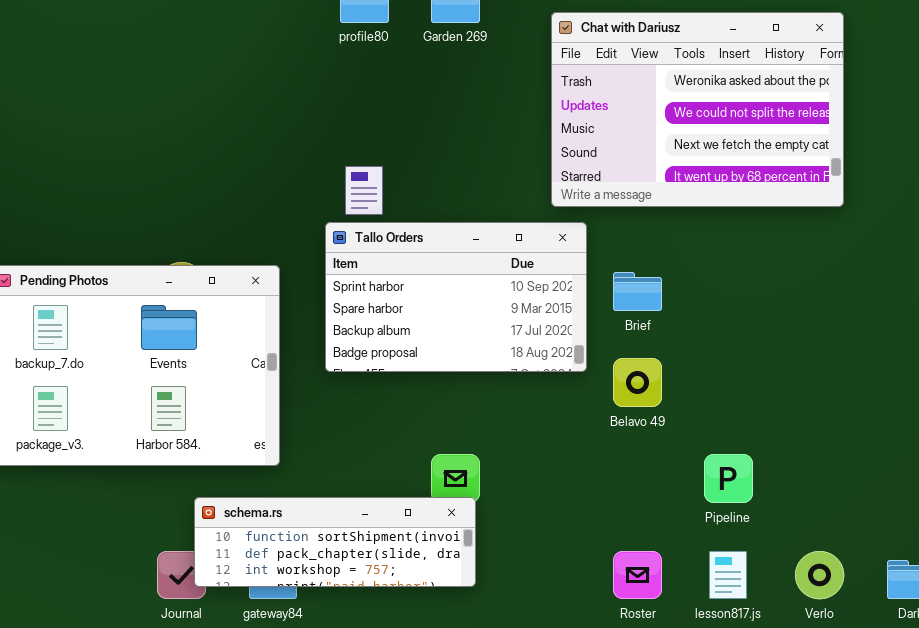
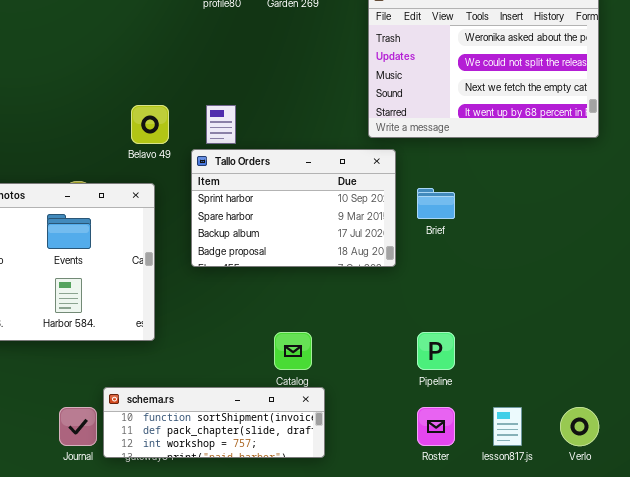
Belavo 49: [613,358,662,407] -> [131,105,169,144], moved
Pipeline: [704,454,753,503] -> [417,332,455,370], moved
schema.rs: [194,497,476,587] -> [103,387,325,458], moved

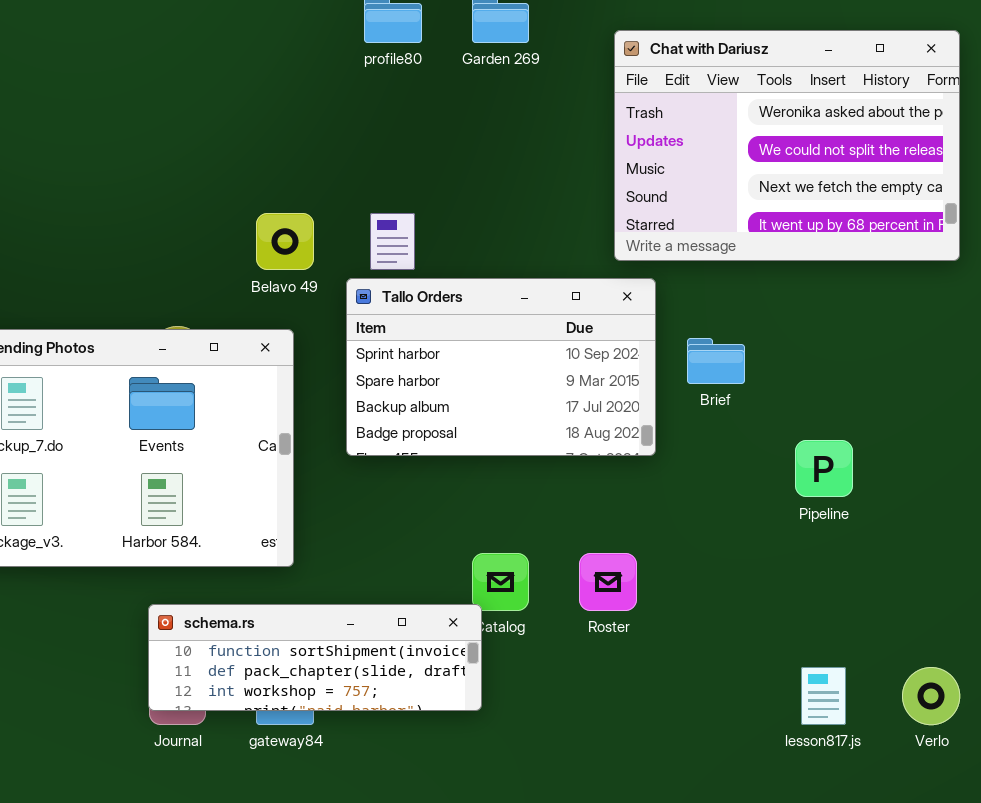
Pipeline: [417,332,455,370] -> [795,440,853,497], moved
schema.rs: [103,387,325,458] -> [148,604,482,711], moved
Roster: [417,407,455,446] -> [579,553,637,611], moved

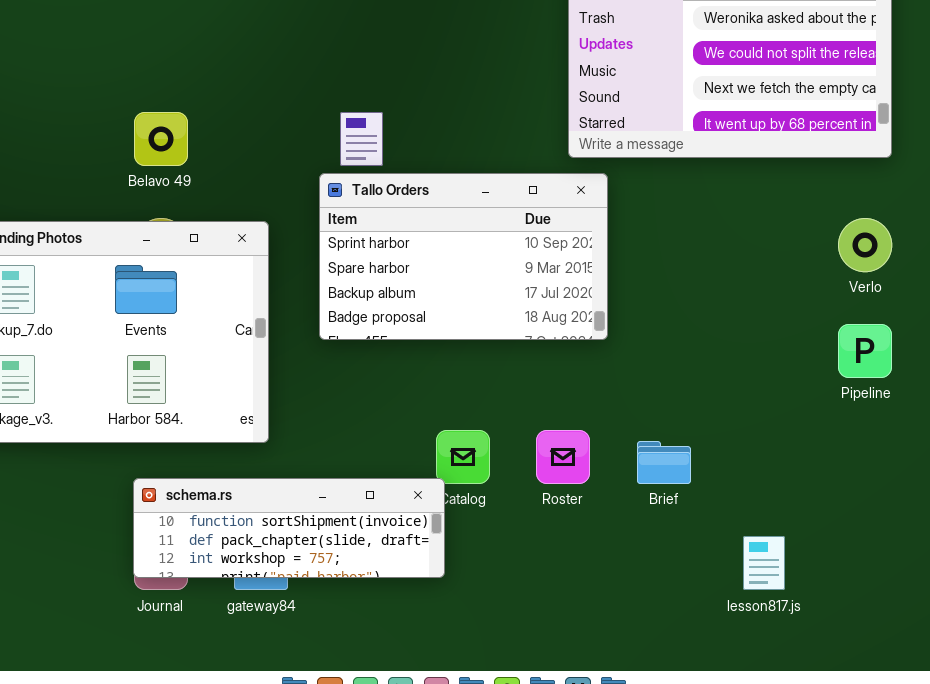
Belavo 49: [256,213,314,270] -> [134,112,188,166], moved
Brief: [687,338,745,384] -> [637,441,691,484], moved
Pipeline: [795,440,853,497] -> [838,324,892,378], moved
Verlo: [902,667,960,725] -> [838,218,892,272], moved

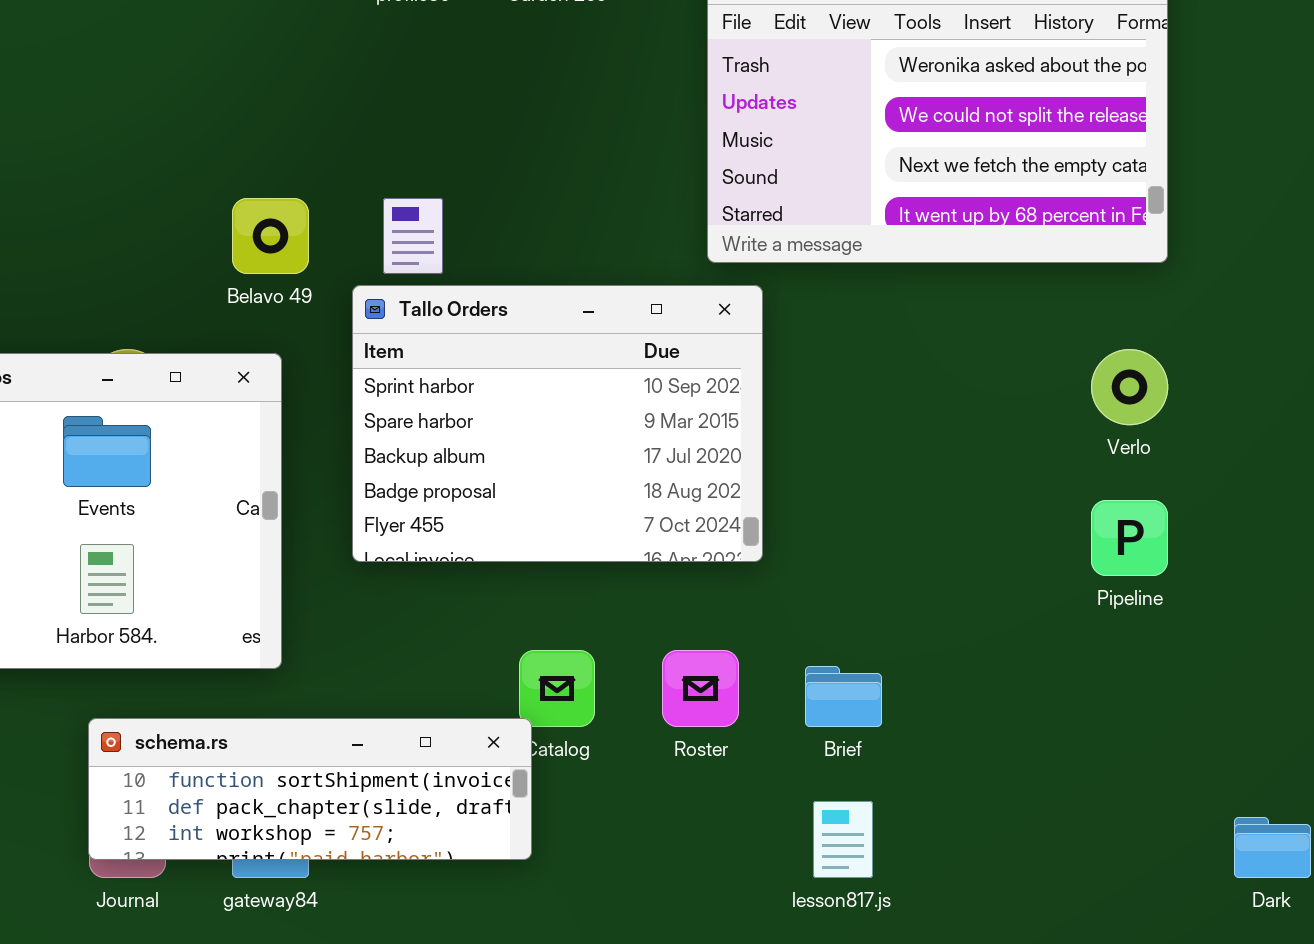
Belavo 49: [134,112,188,166] -> [232,198,309,274], moved
Tallo Orders: [319,173,608,340] -> [352,285,763,562], resized
lesson817.js: [743,536,785,590] -> [813,801,873,878], moved

